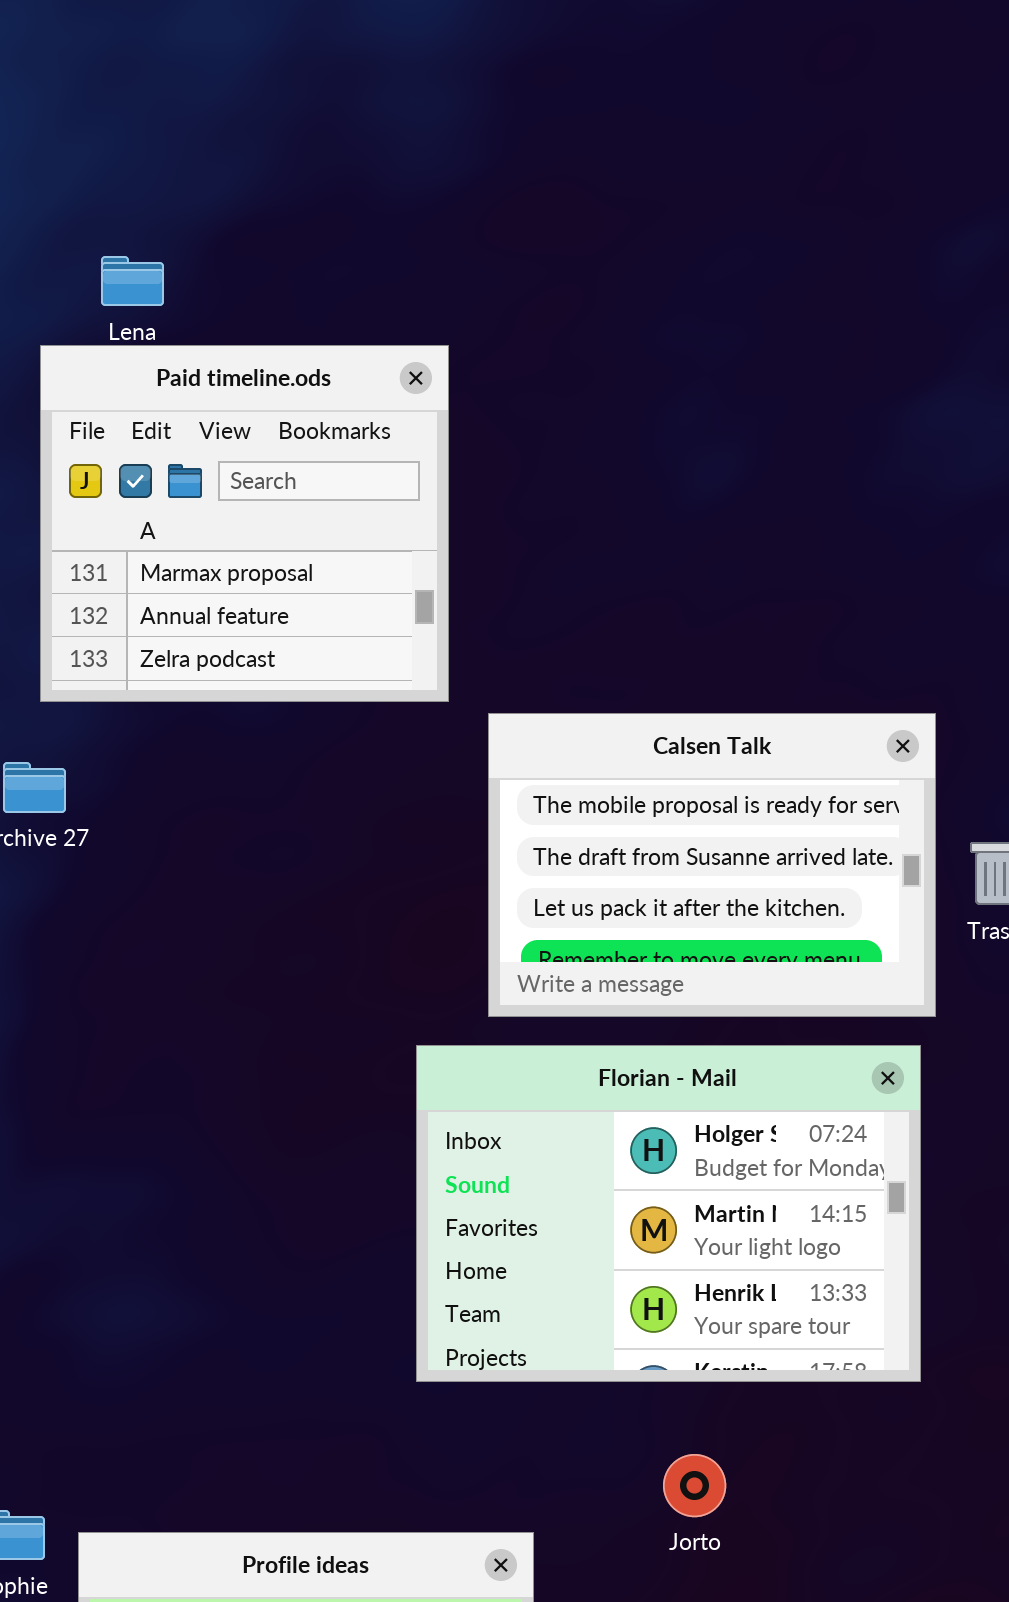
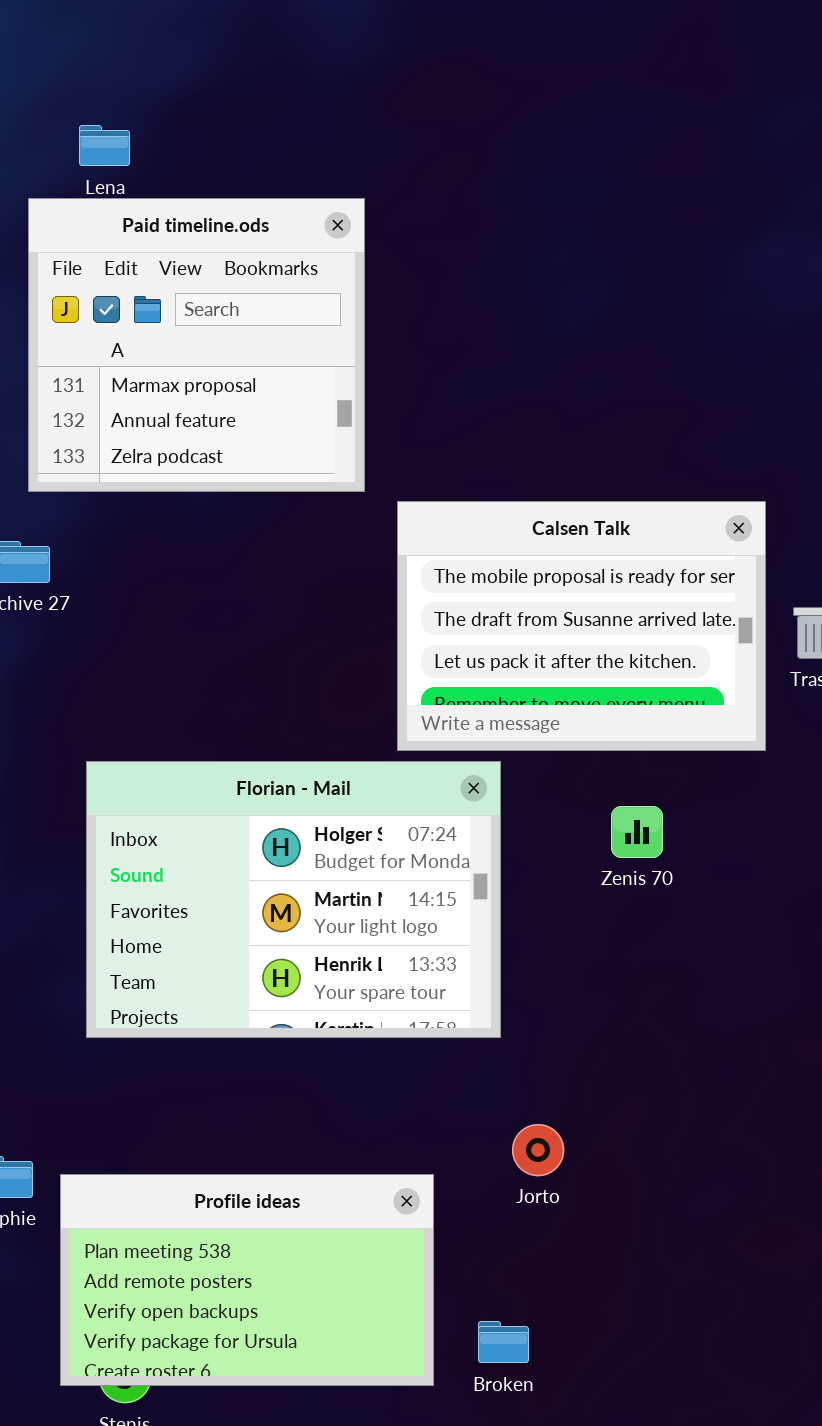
Florian - Mail: [416,1045,921,1382] -> [86,761,501,1038], moved
Jorto: [663,1454,726,1517] -> [512,1124,564,1176], moved

